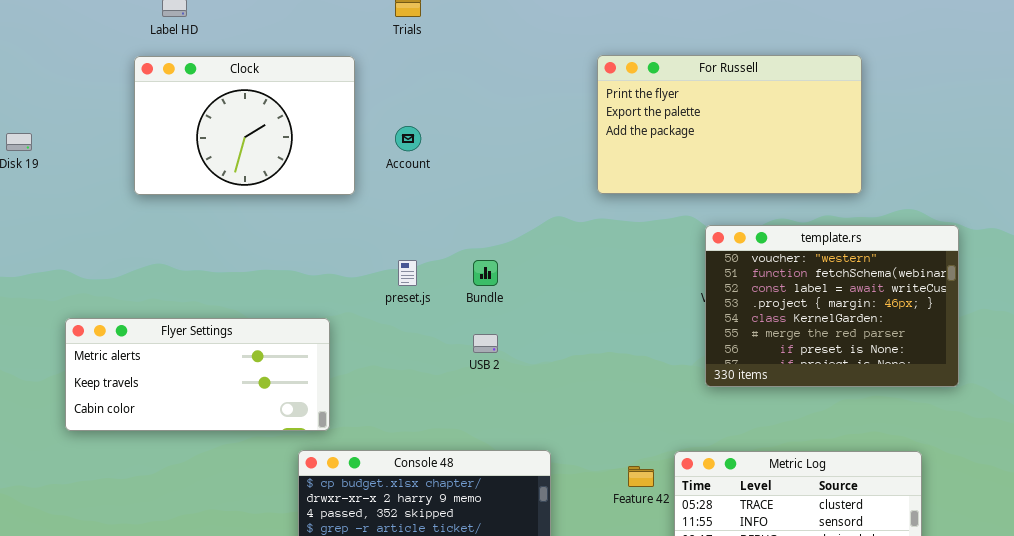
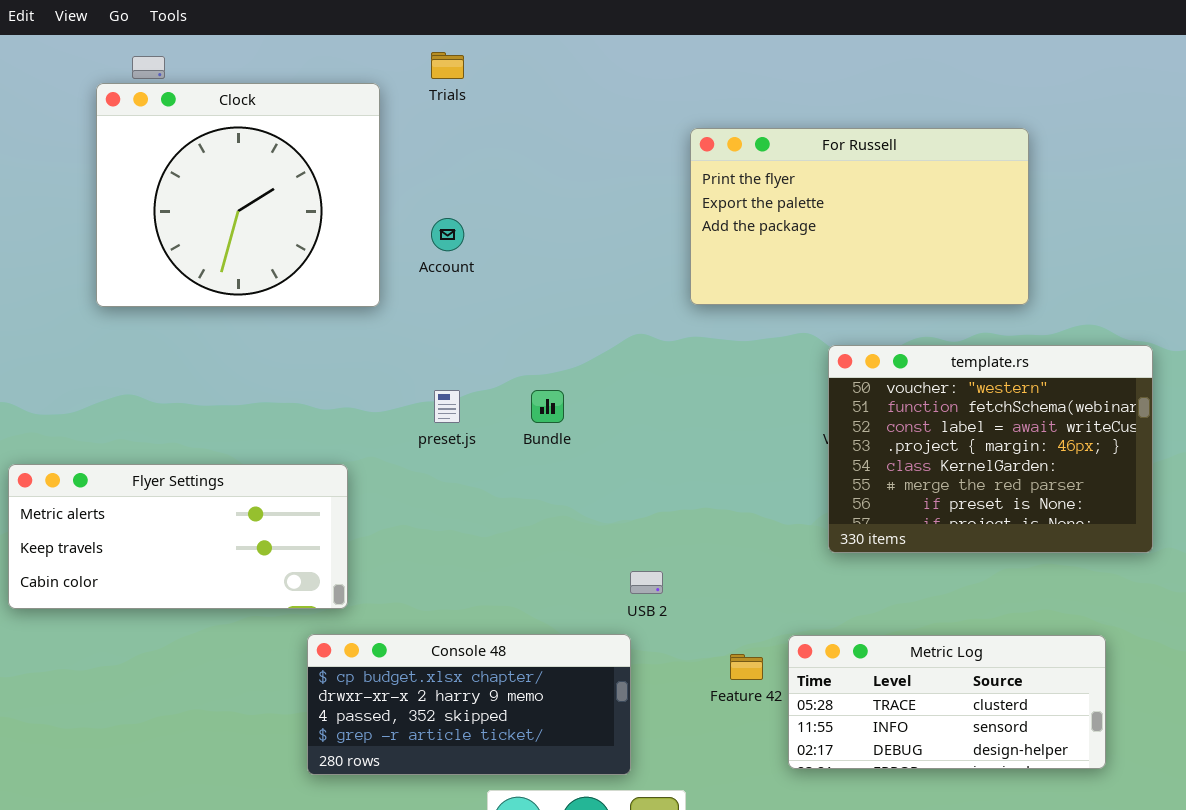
Clock: [134,56,355,195] -> [96,83,380,307], resized
USB 2: [473,334,498,353] -> [630,571,663,594], moved

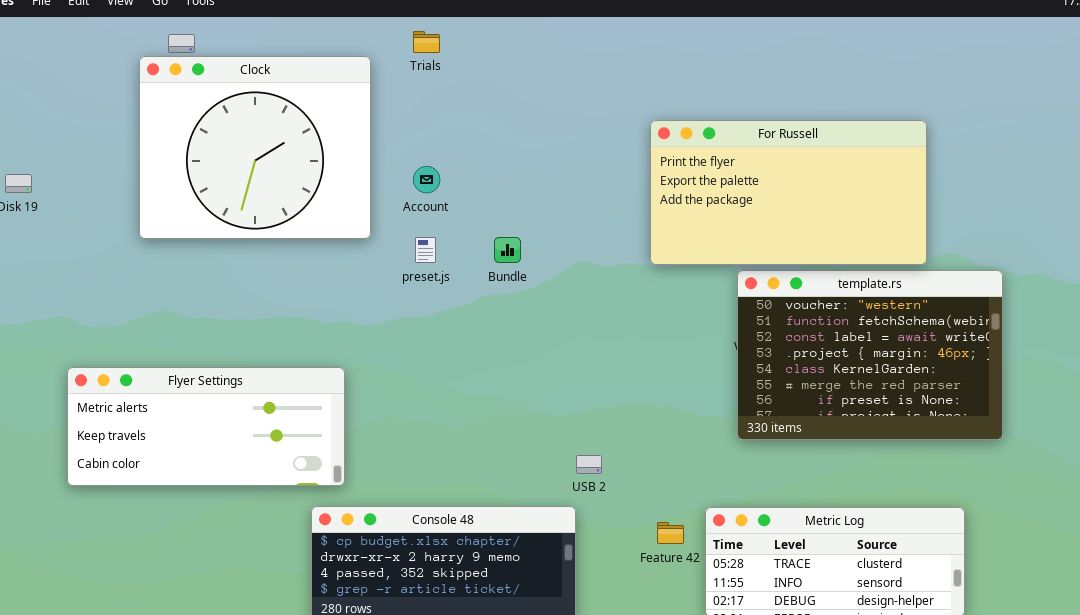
For Russell: [690,128,1029,305] -> [650,120,927,265], moved
preset.js: [434,390,460,423] -> [415,237,436,263], moved
Bundle: [531,390,564,423] -> [494,237,521,263], moved

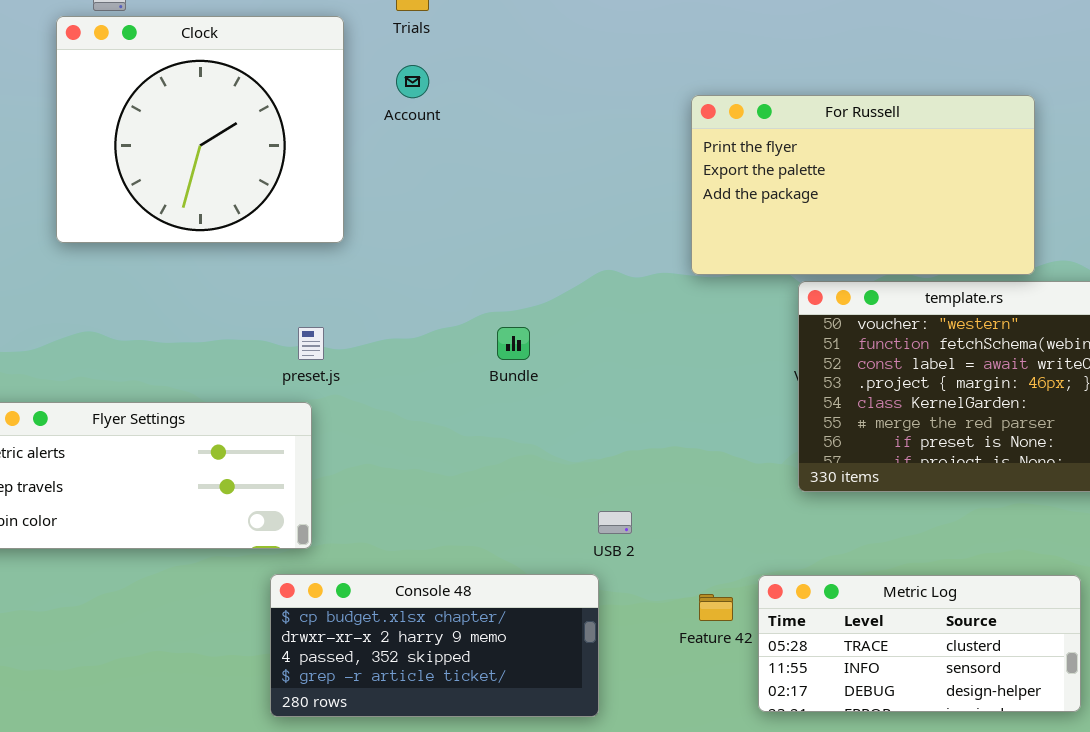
Account: [413,166,440,193] -> [396,65,429,98], moved
preset.js: [415,237,436,263] -> [298,327,324,360], moved
Bundle: [494,237,521,263] -> [497,327,530,360], moved

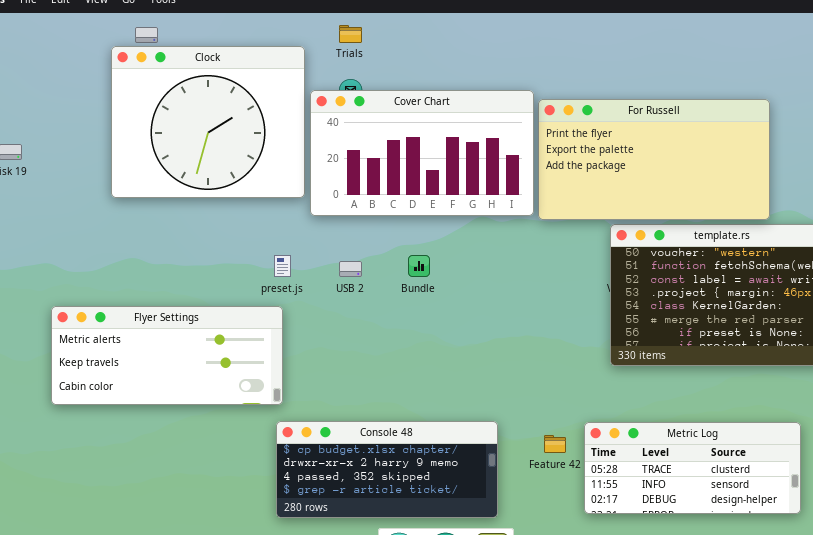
Cover Chart: none -> [310,90,534,216], opened
USB 2: [598,511,632,534] -> [339,261,362,277], moved
Console 48: [270,574,599,717] -> [276,421,498,518], moved

